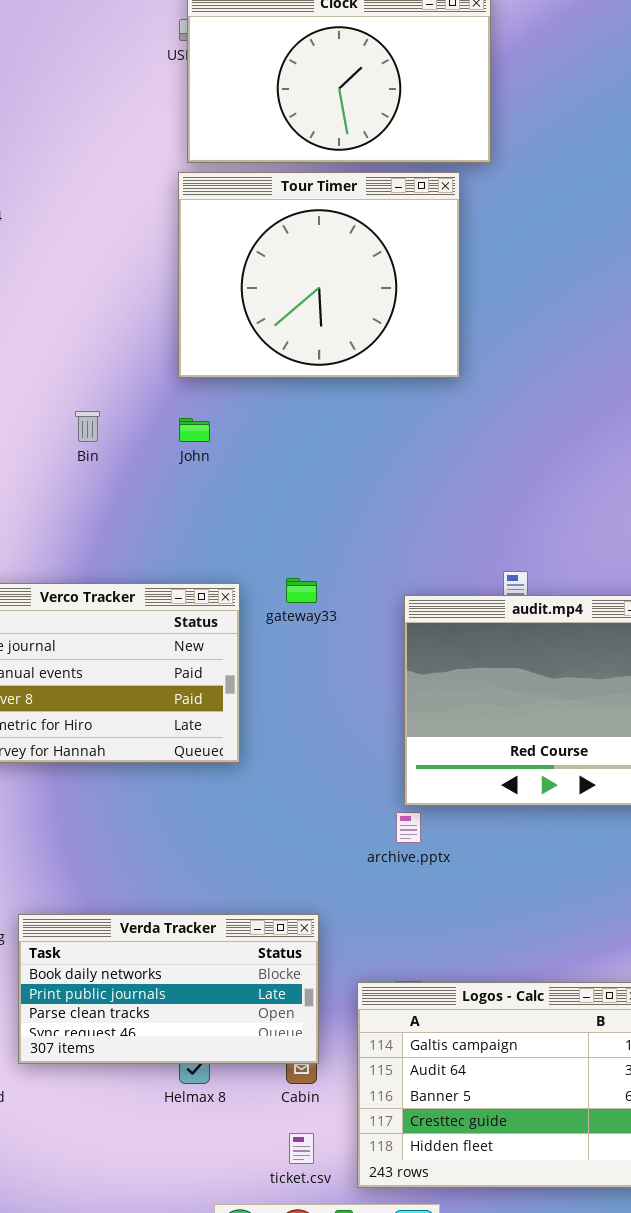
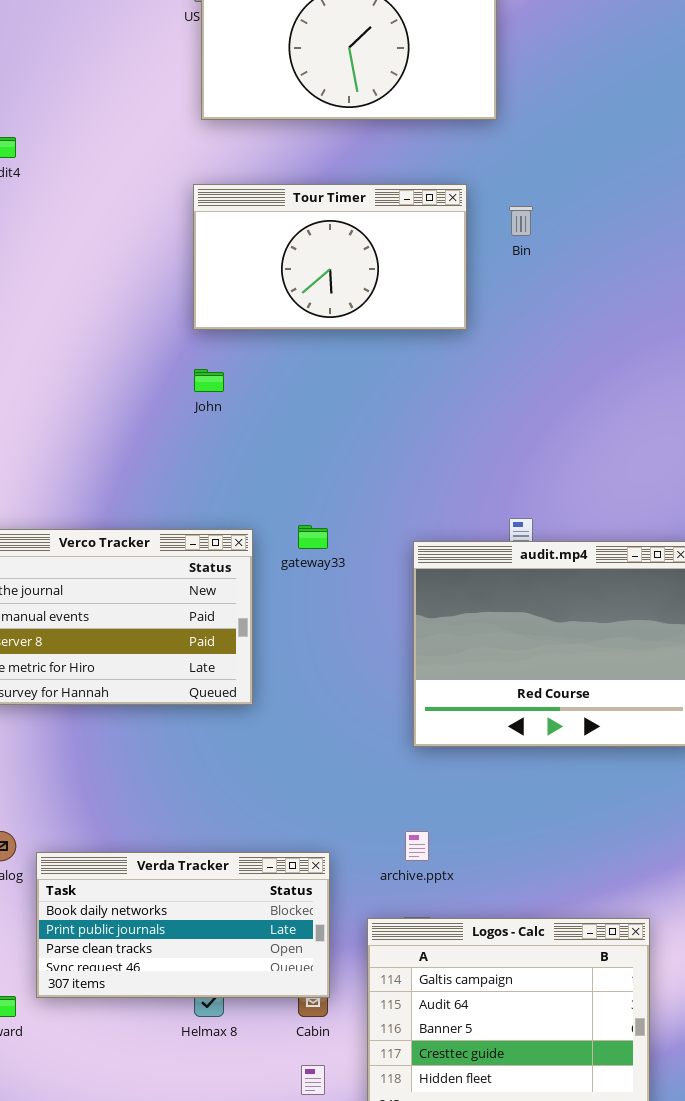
Tour Timer: [178,172,460,378] -> [193,184,467,330], resized
Bin: [75,411,100,442] -> [509,206,533,236], moved
archive.pptx: [396,812,421,843] -> [405,831,429,861], moved

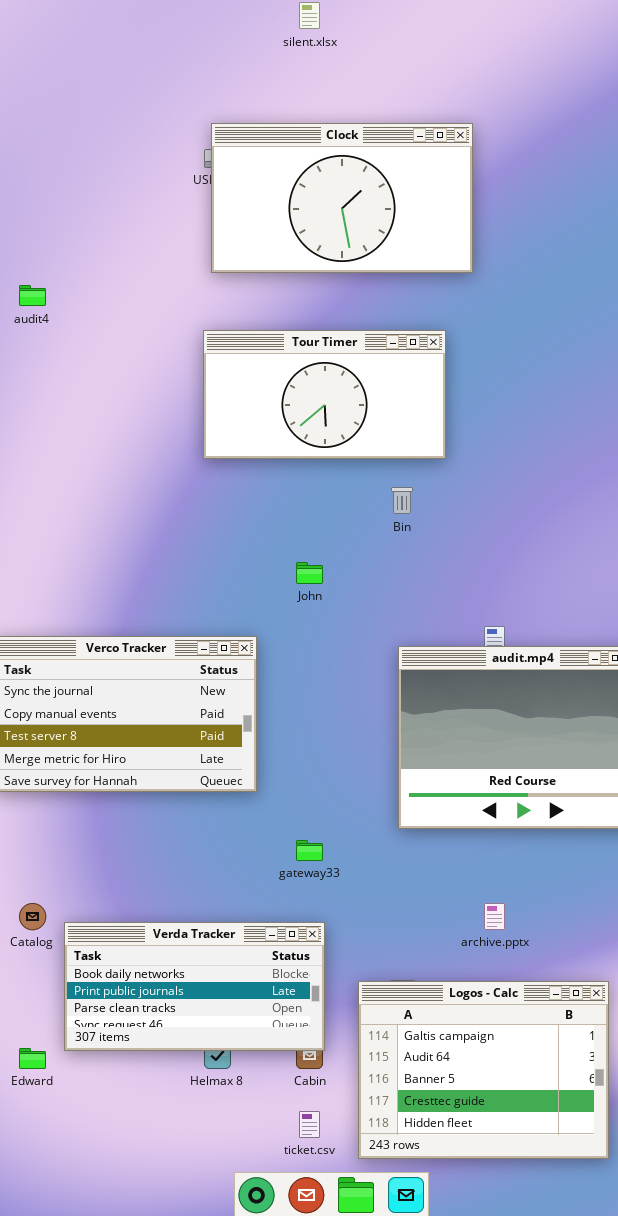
Bin: [509,206,533,236] -> [391,487,413,514], moved
John: [194,369,224,392] -> [296,562,323,584], moved
gateway33: [298,525,328,549] -> [296,840,323,861], moved
archive.pptx: [405,831,429,861] -> [484,903,505,930], moved

